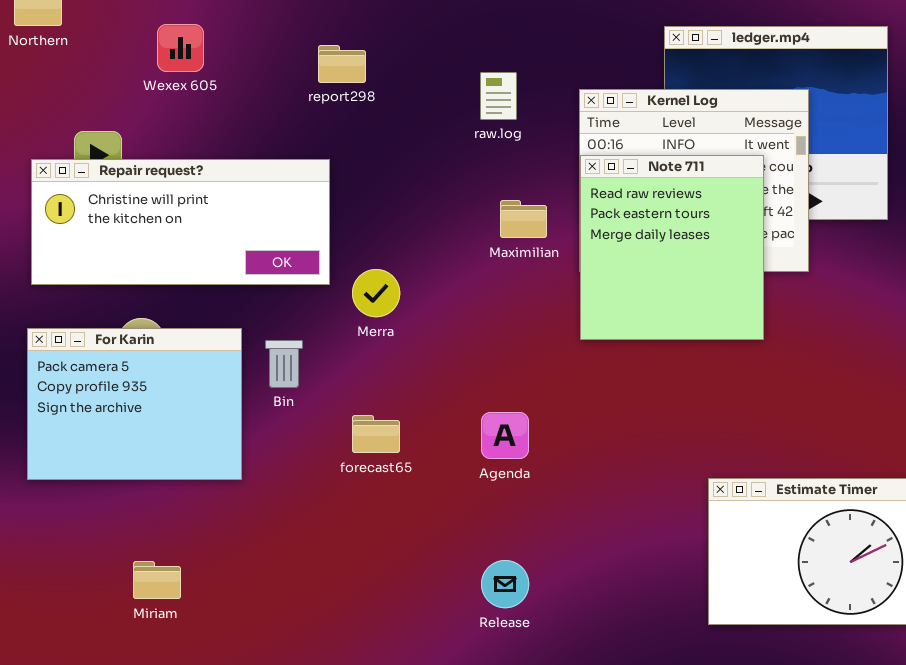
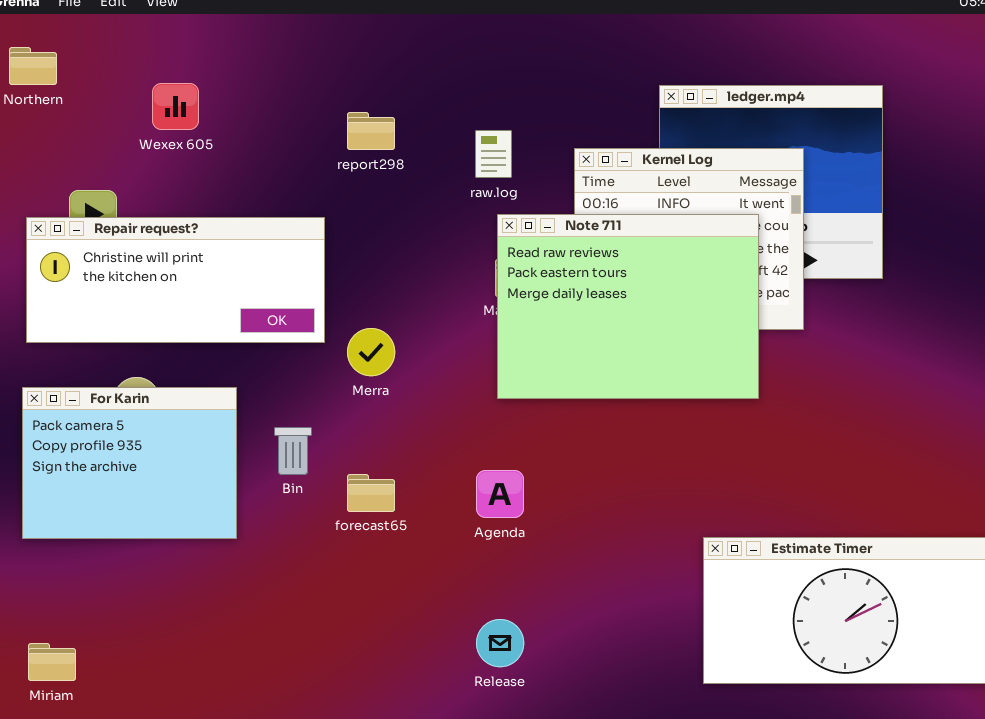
report298: [318,45,366,83] -> [347,112,395,150], moved
Note 711: [580,155,764,340] -> [497,214,759,399], resized
Bin: [265,340,303,388] -> [274,427,312,475], moved
Miriam: [133,561,181,599] -> [28,643,76,681], moved

